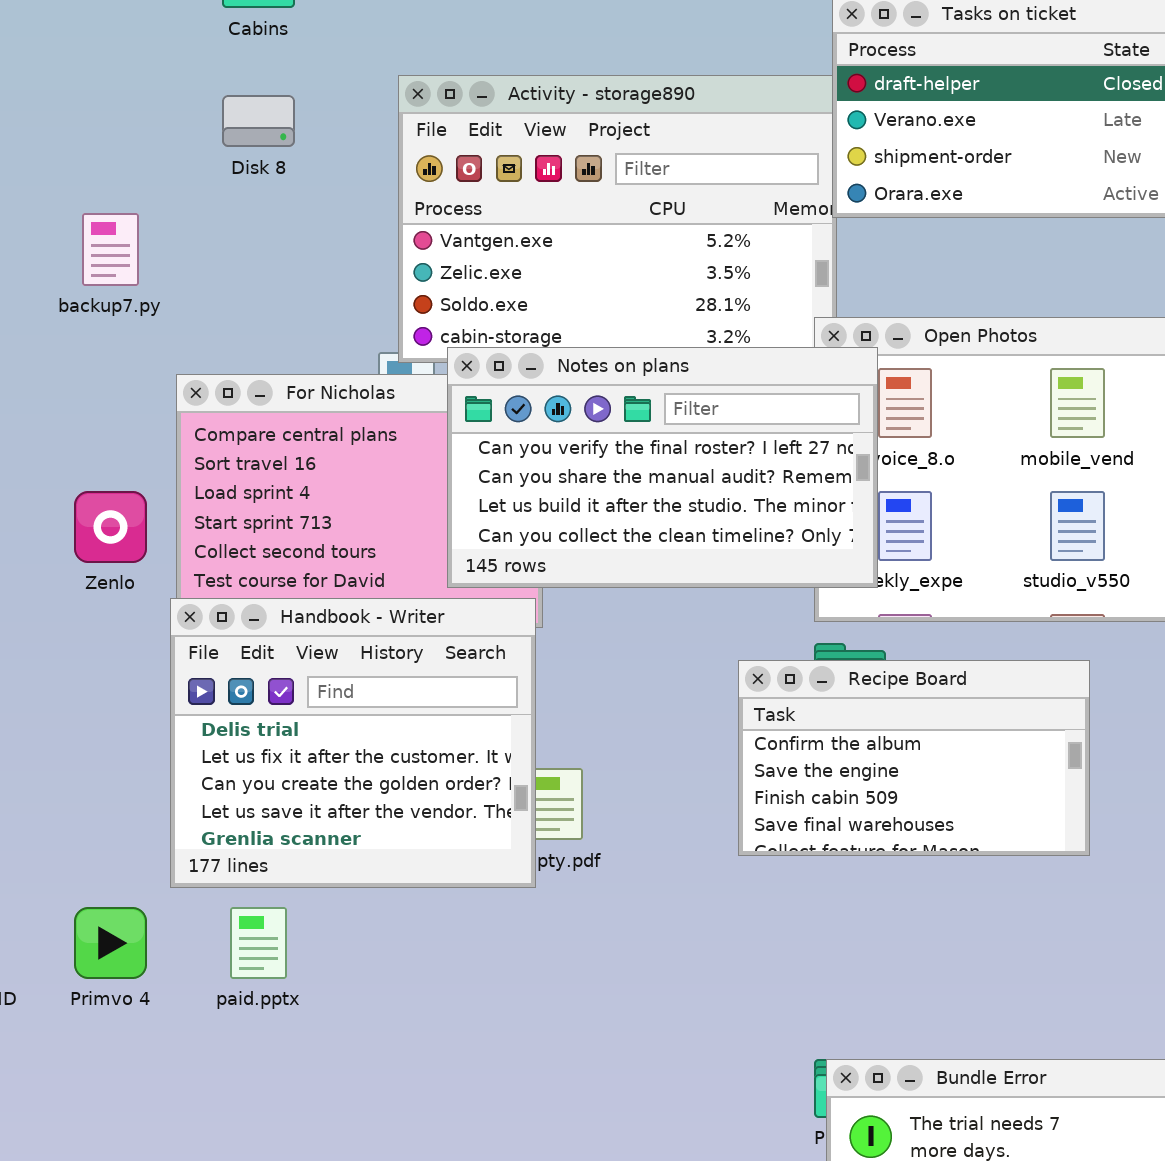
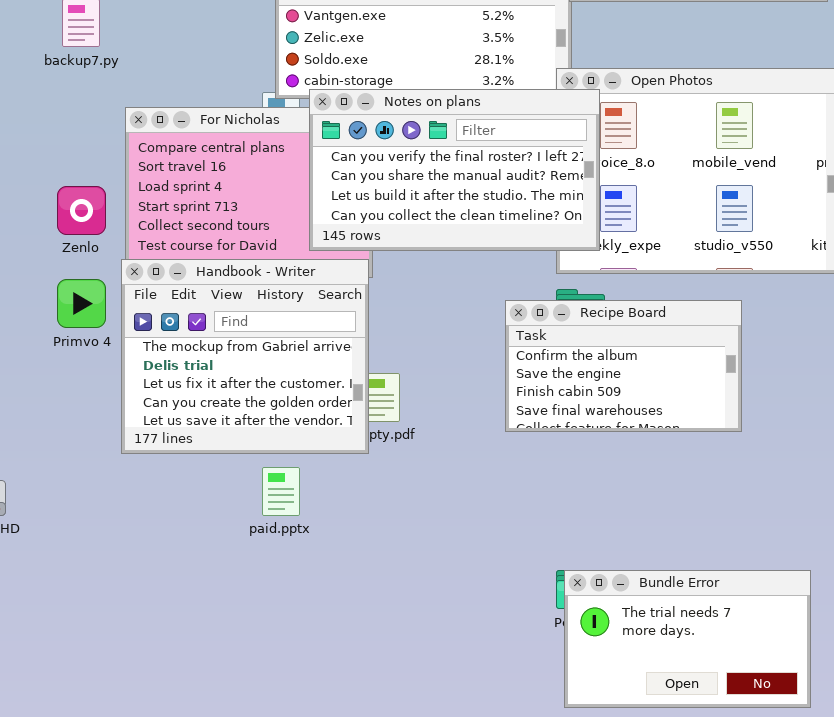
Handbook - Writer: [170,598,536,888] -> [121,259,369,454], scrolled up 1 row
Primvo 4: [74,907,147,979] -> [57,279,106,328], moved
paid.pptx: [230,907,287,979] -> [262,467,300,516], moved

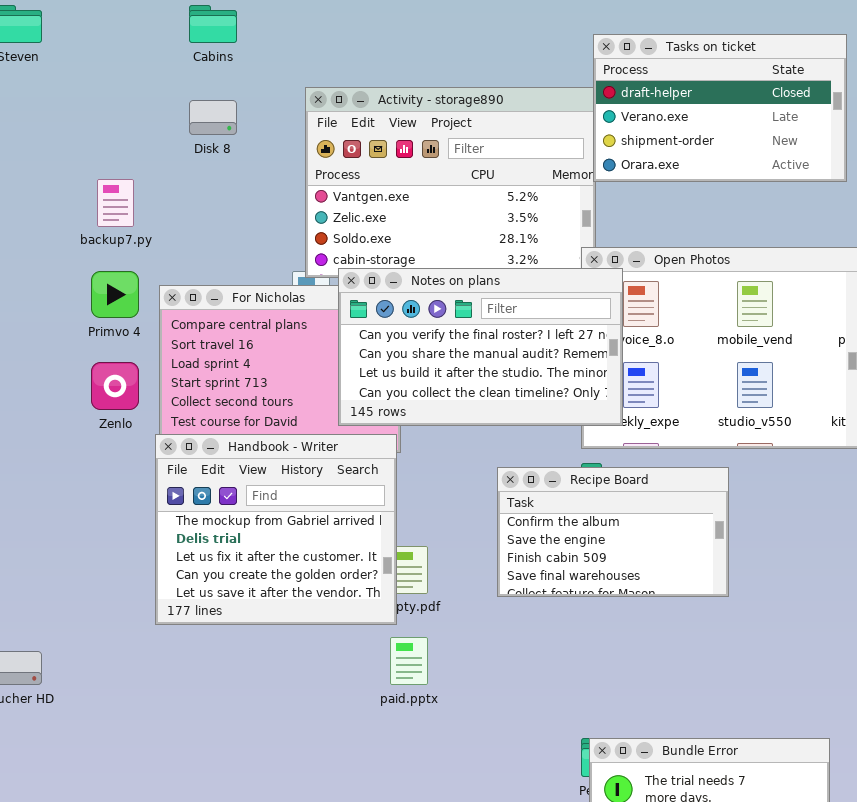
Primvo 4: [57,279,106,328] -> [91,271,139,318], moved
Recipe Board: [505,300,742,432] -> [497,467,729,597], moved
paid.pptx: [262,467,300,516] -> [390,637,428,685], moved

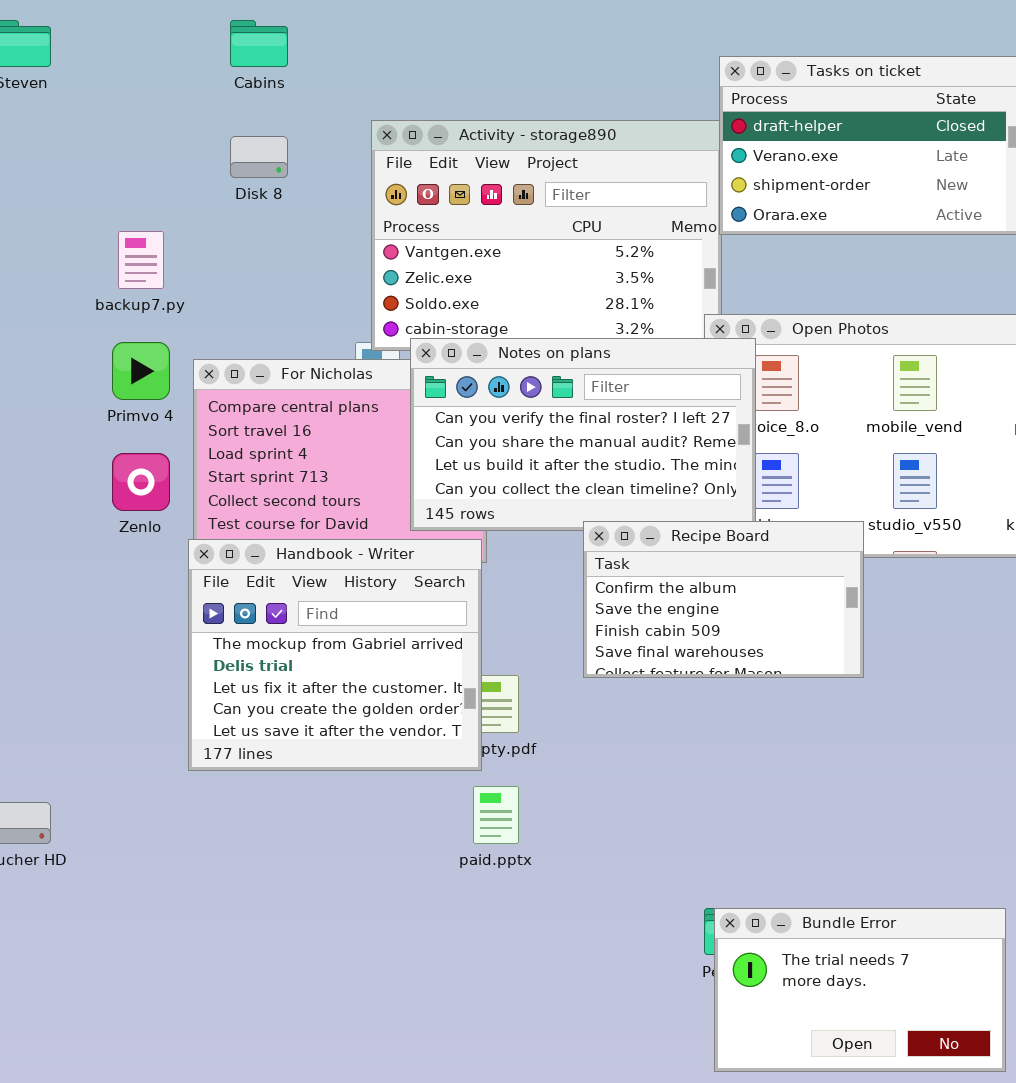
Recipe Board: [497,467,729,597] -> [583,521,864,678], moved

